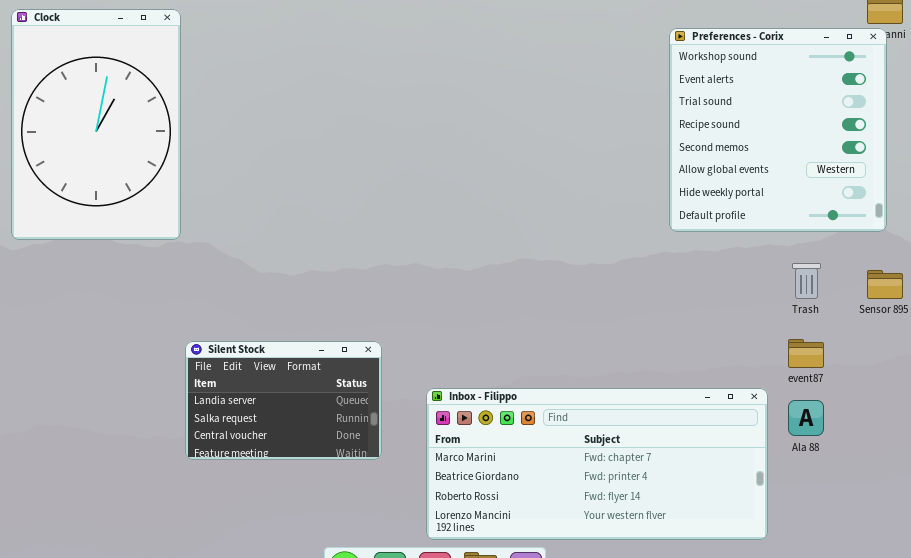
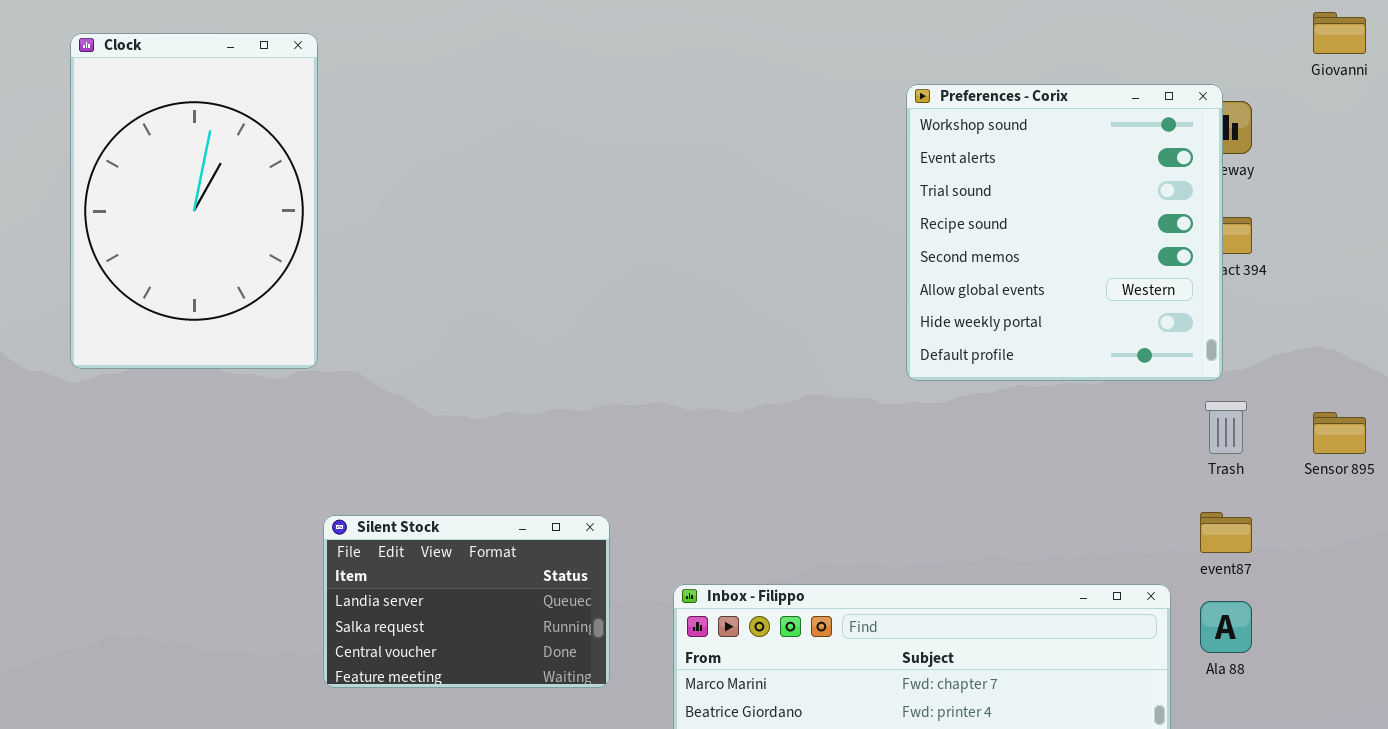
Preferences - Corix: [669,28,887,232] -> [906,84,1223,381], moved

